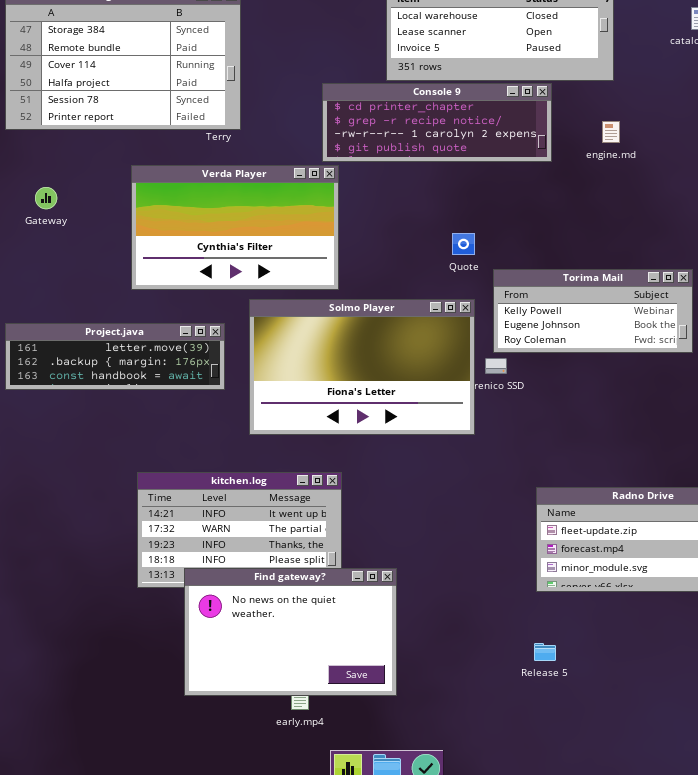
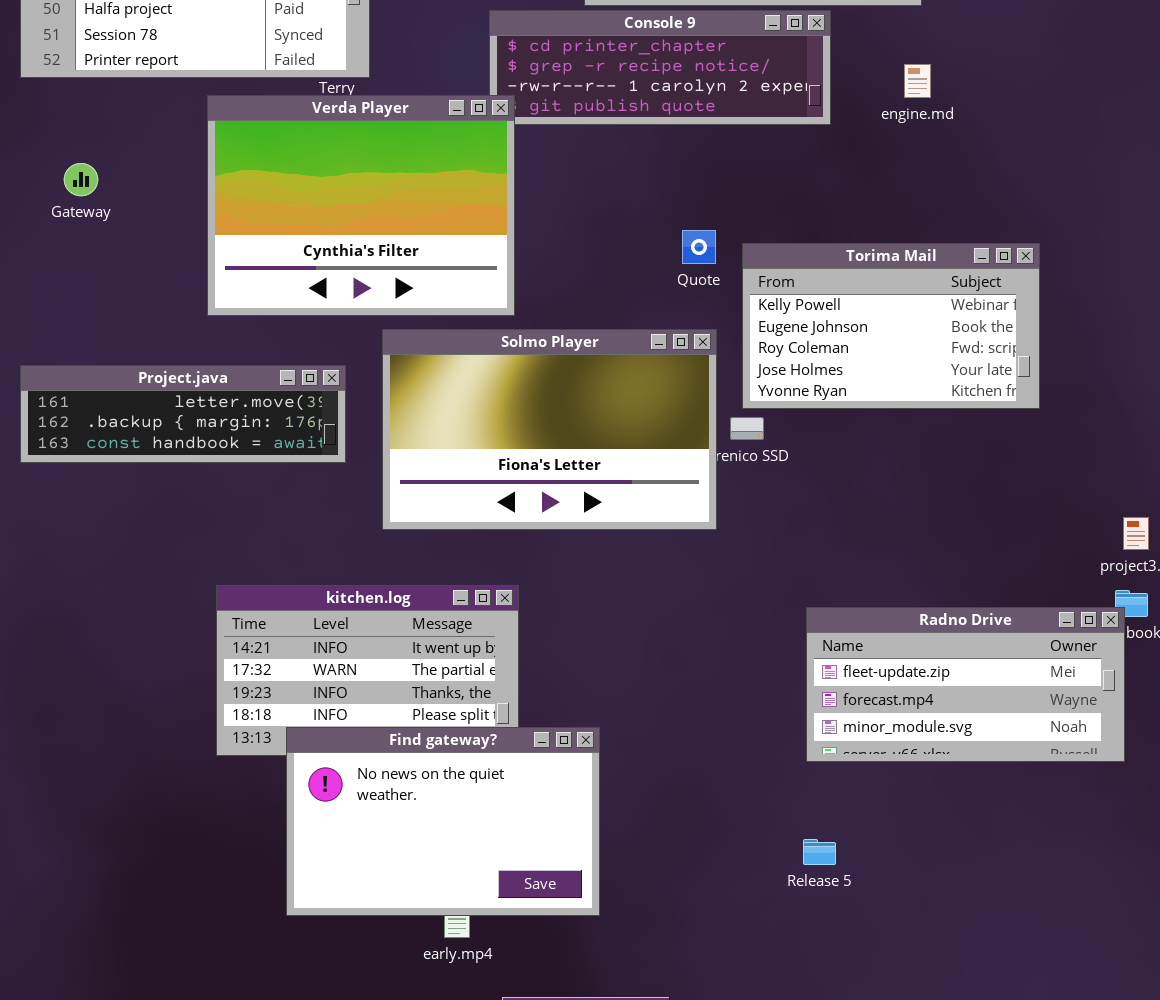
Verda Player: [131,165,339,290] -> [207,95,515,316], resized
Torima Mail: [493,269,693,353] -> [742,243,1040,409], resized

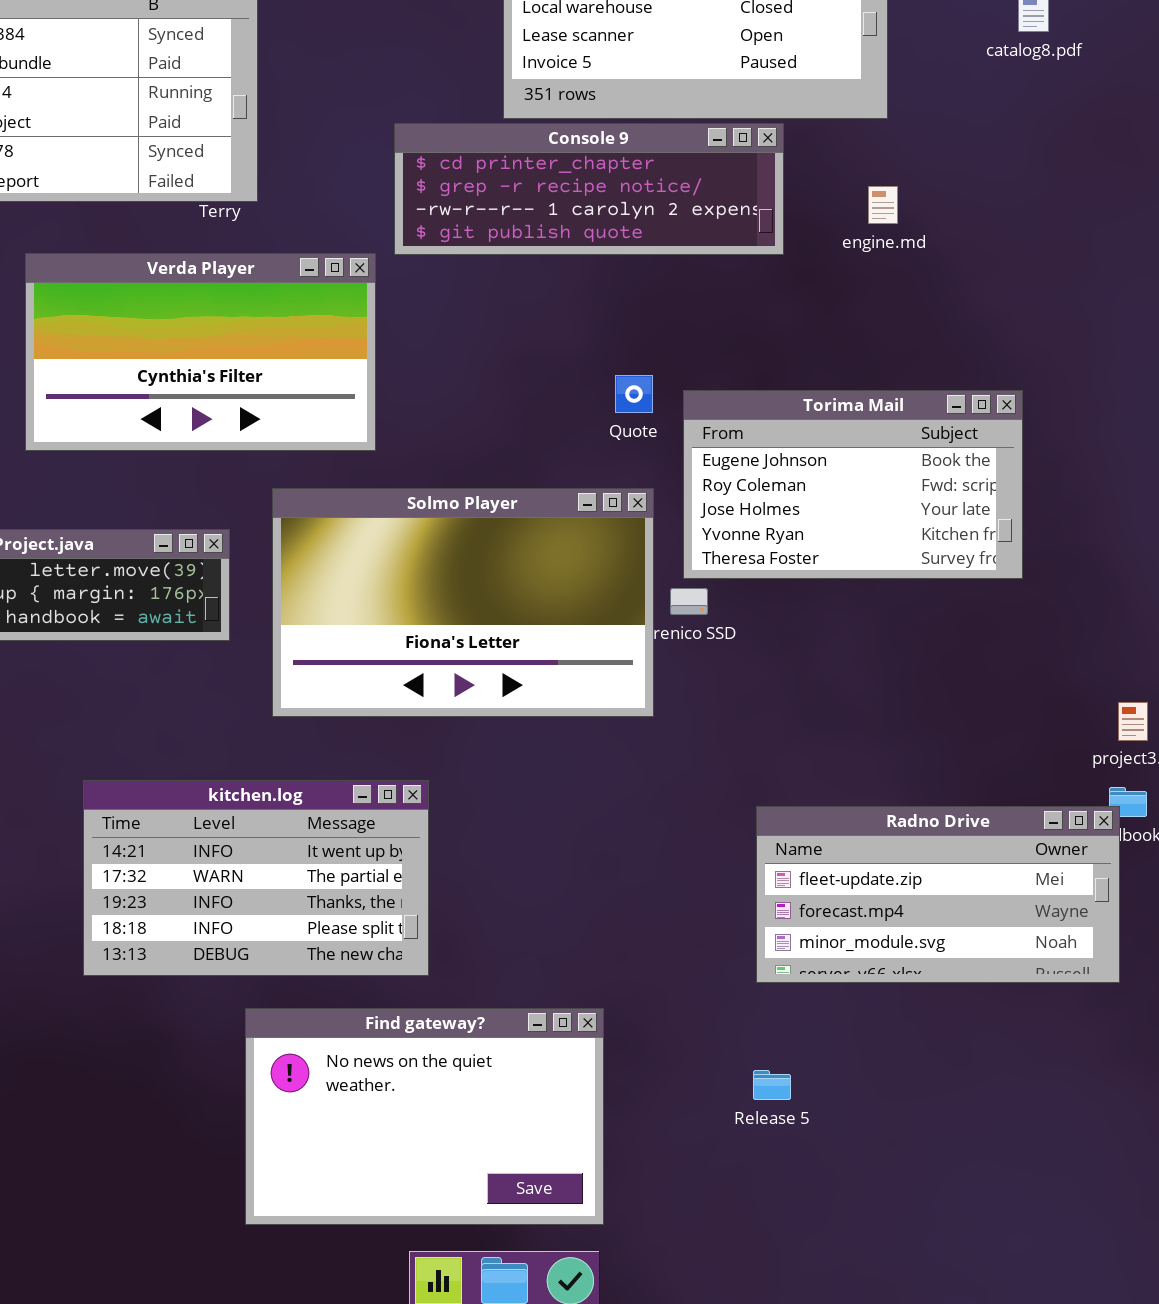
Verda Player: [207,95,515,316] -> [25,253,376,451], moved, resized
Torima Mail: [742,243,1040,409] -> [683,390,1023,579], scrolled down 1 row
Find gateway?: [286,727,600,916] -> [245,1008,604,1225], moved

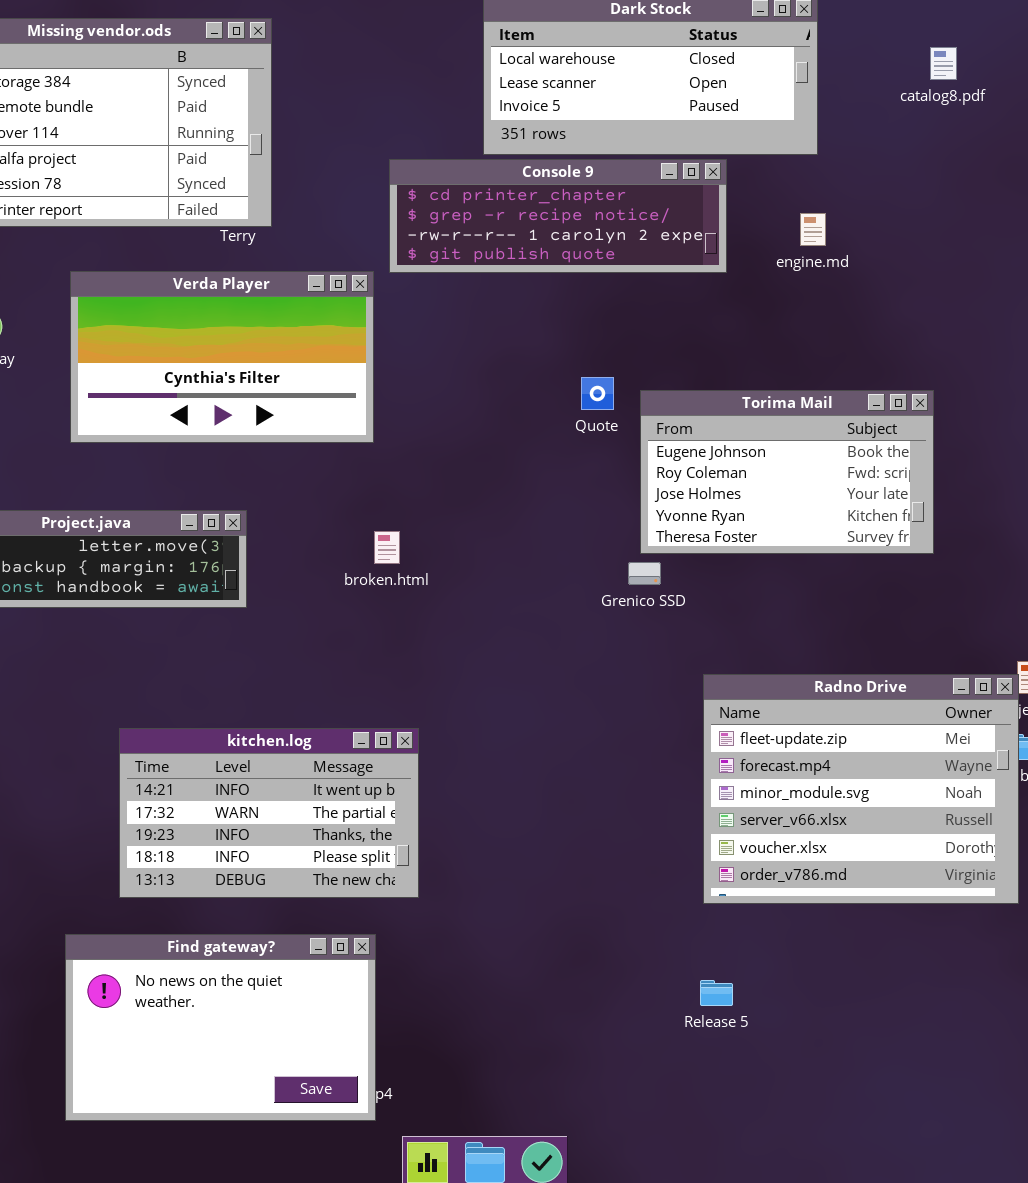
Solmo Player: [272,488,654,717] -> none, closed
Radno Drive: [756,806,1120,983] -> [703,674,1019,904], resized
Find gateway?: [245,1008,604,1225] -> [65,934,376,1121], moved

